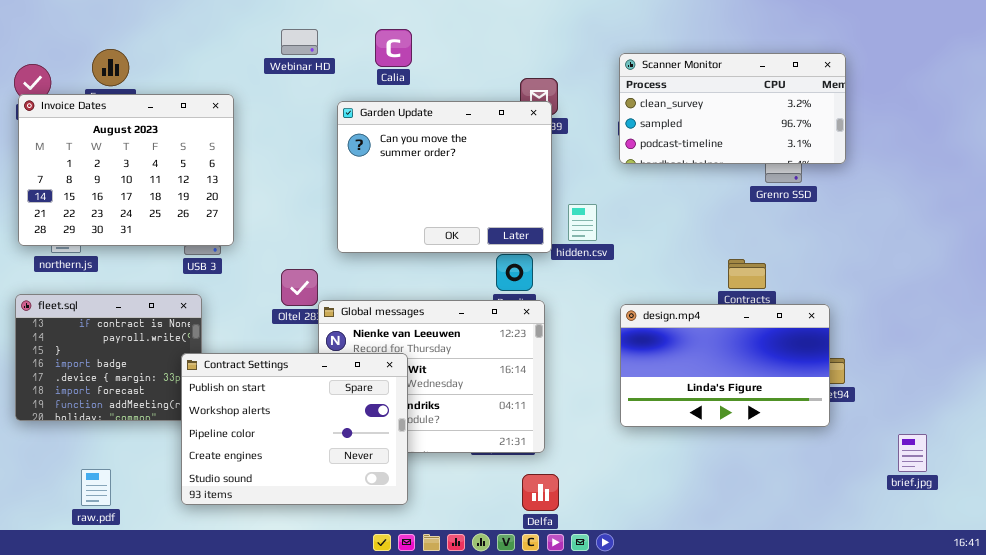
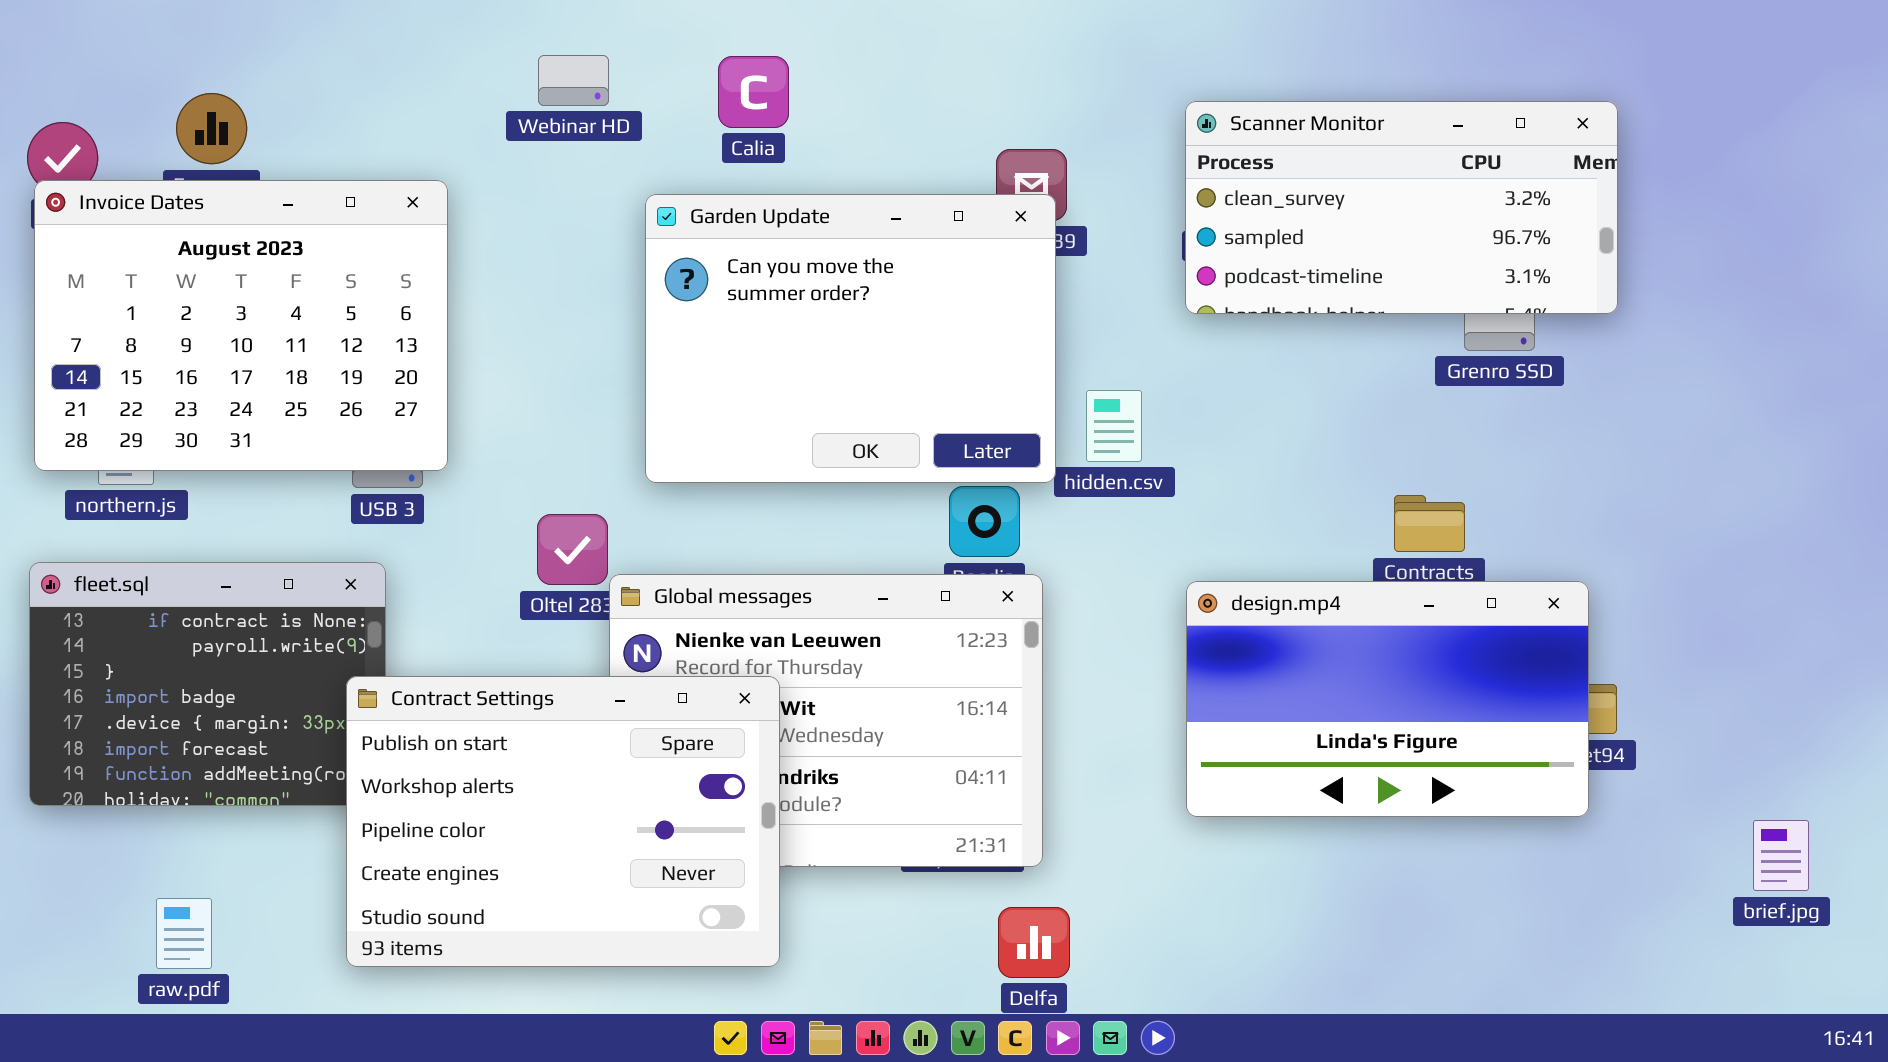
brief.jpg: [898,434,927,472] -> [1753,820,1809,891], moved

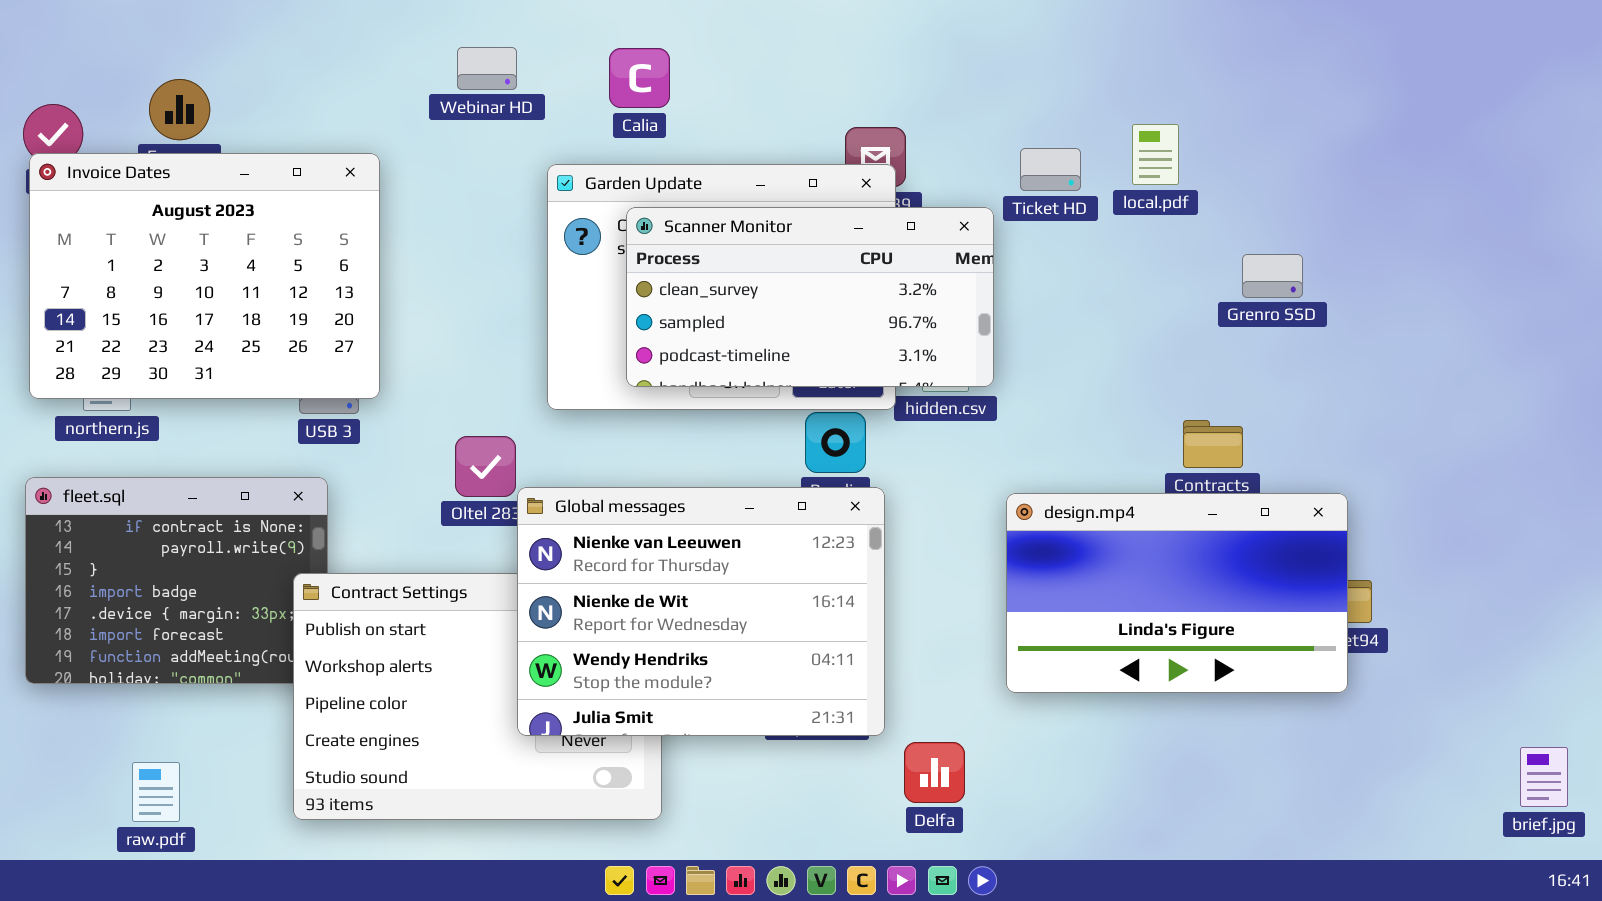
Scanner Monitor: [1185,101,1618,314] -> [626,207,994,387], moved
Global messages: [609,574,1043,867] -> [517,487,885,736], raised
brief.jpg: [1753,820,1809,891] -> [1520,747,1568,807], moved
Delfa: [998,907,1070,978] -> [904,742,965,803], moved

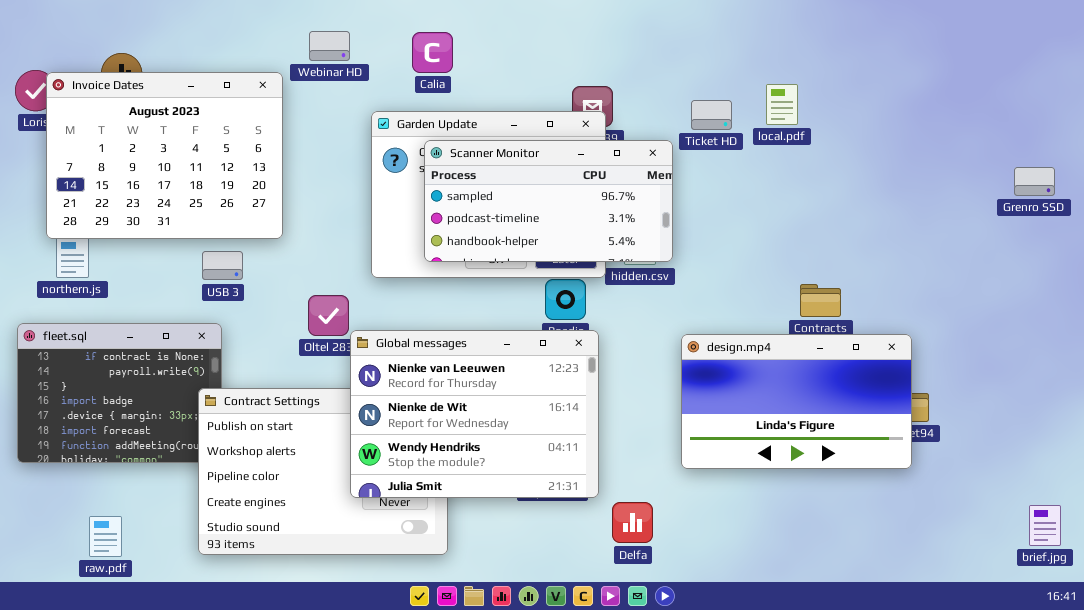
Invoice Dates: [29,153,380,399] -> [46,72,283,239], moved
Scanner Monitor: [626,207,994,387] -> [424,140,673,262], scrolled down 1 row
Grenro SSD: [1242,254,1303,298] -> [1014,167,1055,196], moved

